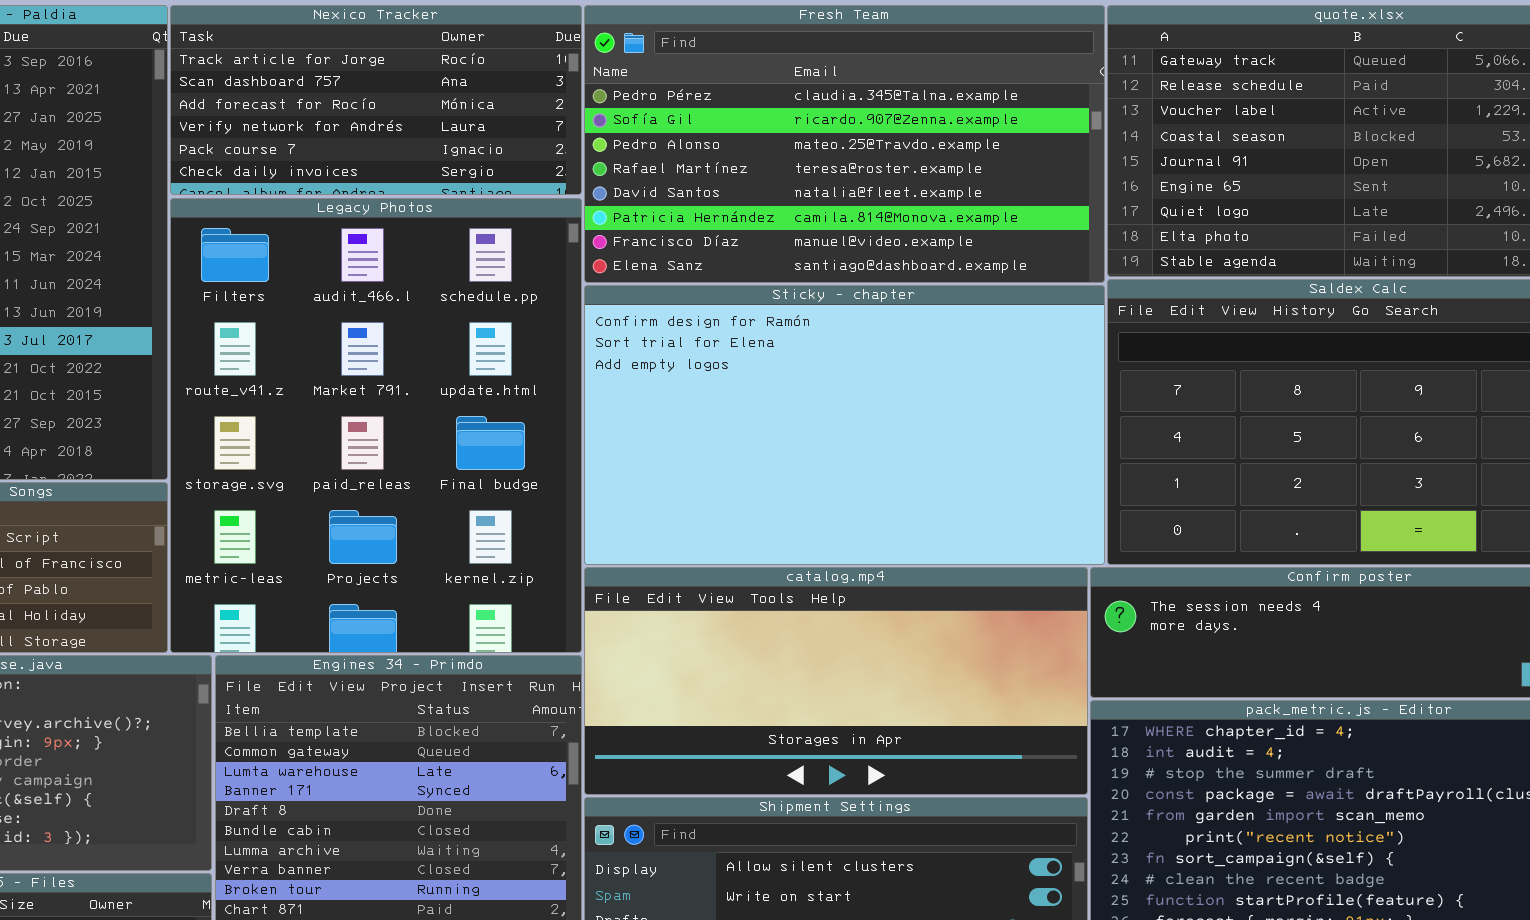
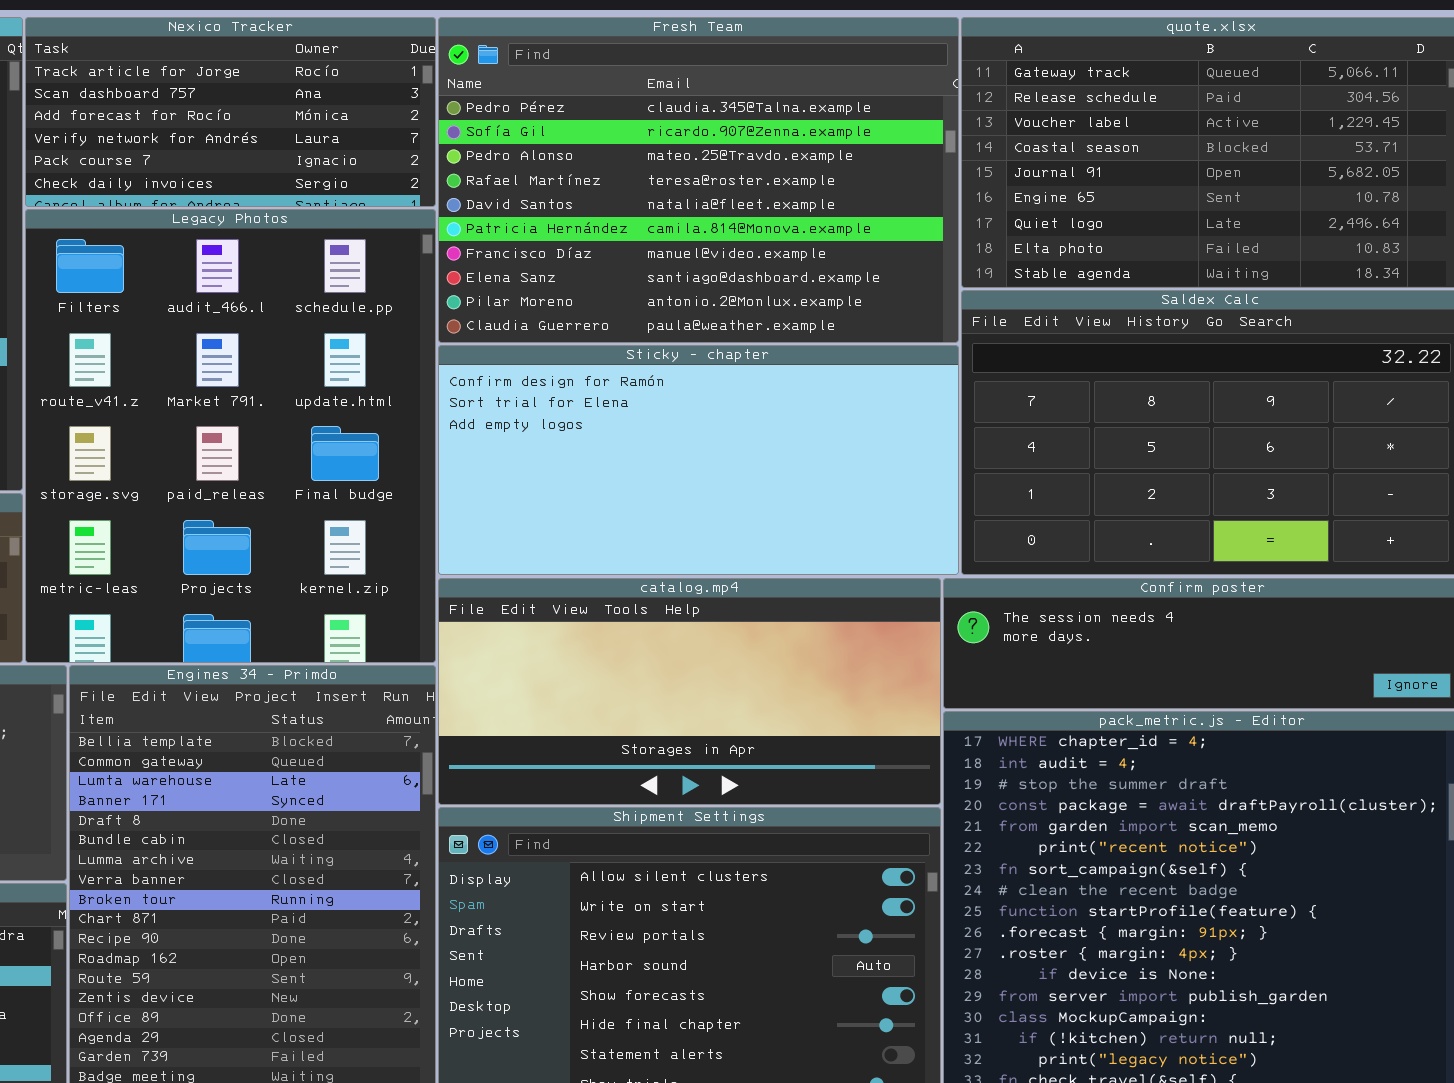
Fresh Team: [584,5,1105,283] -> [438,17,959,343], resized
Sticky - chapter: [584,285,1105,565] -> [438,345,959,575], resized

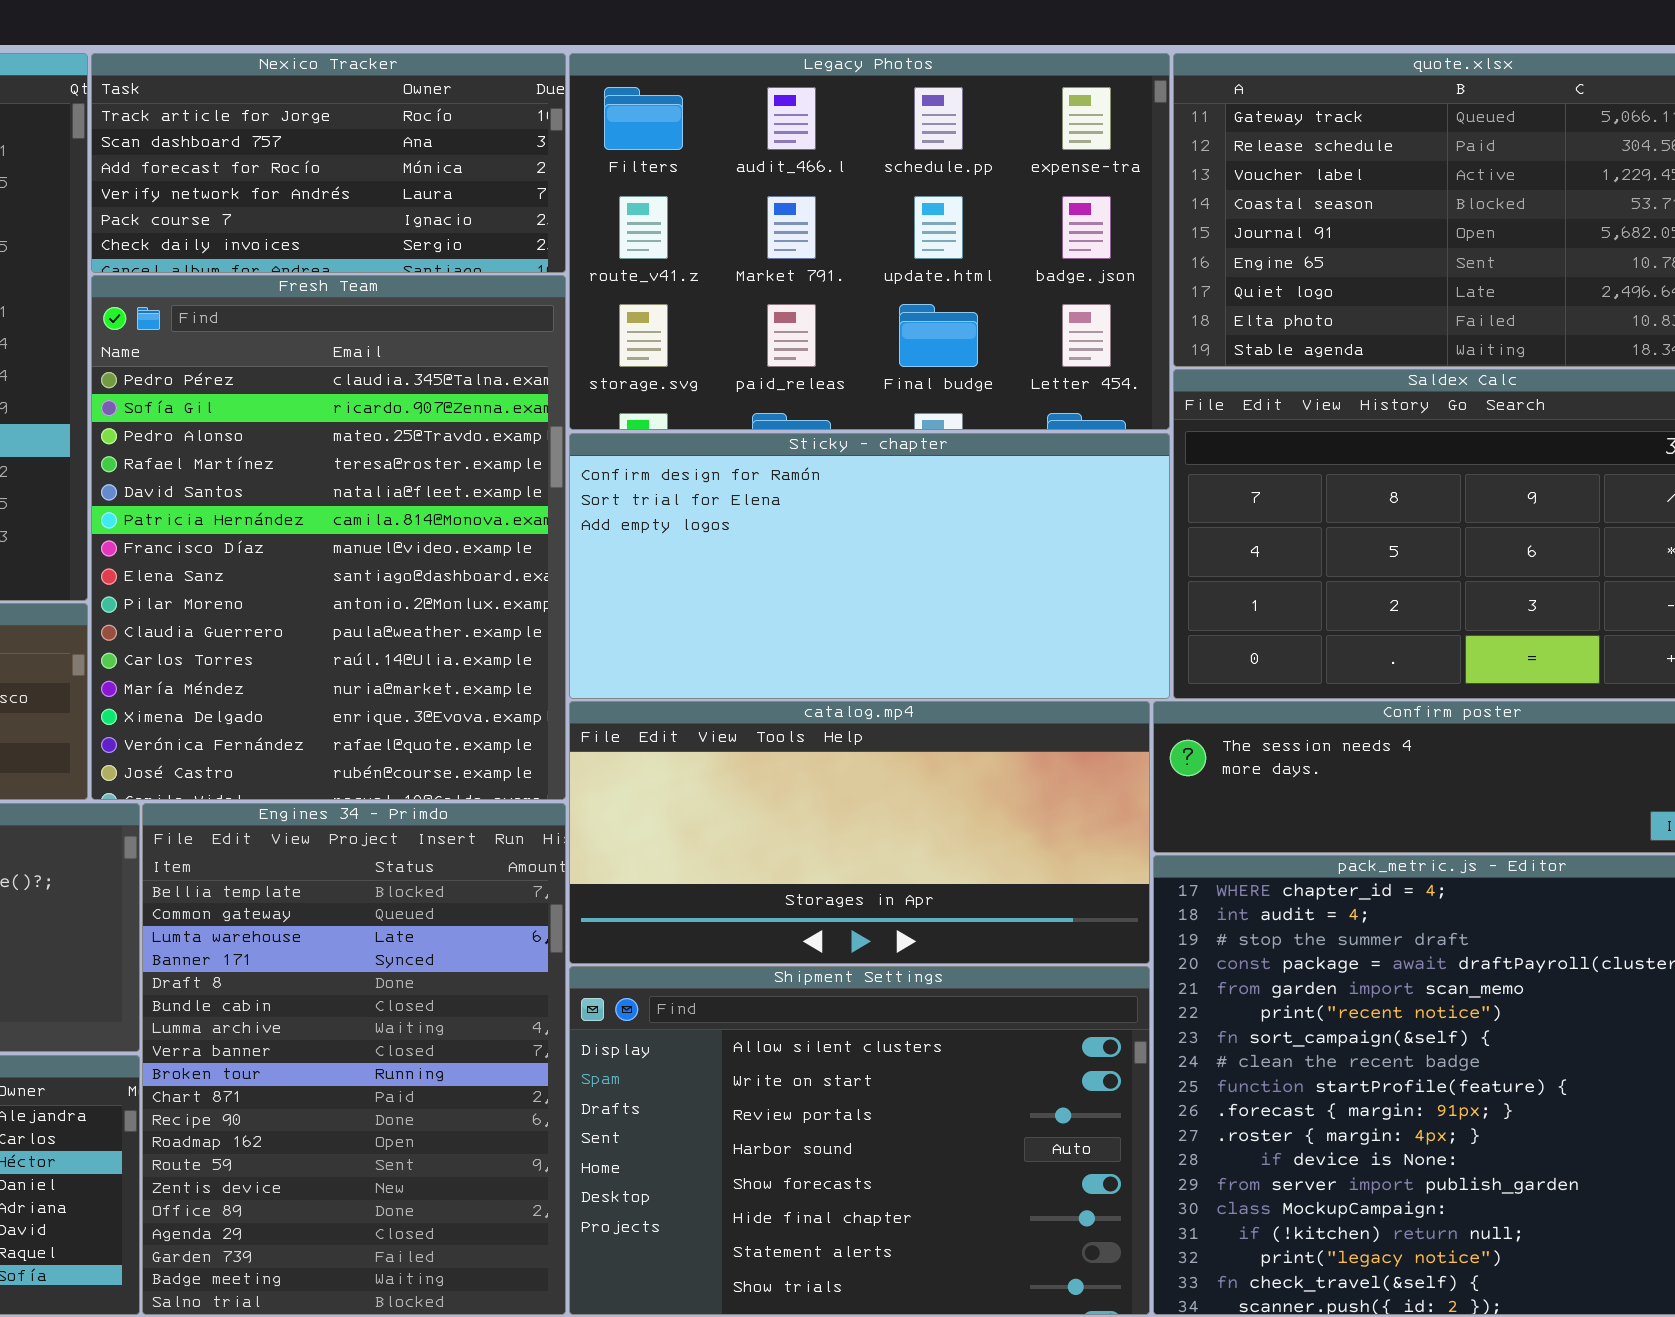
Fresh Team: [438,17,959,343] -> [91,275,566,800], moved, resized
Legacy Photos: [25,209,436,663] -> [569,53,1170,430], moved, resized

